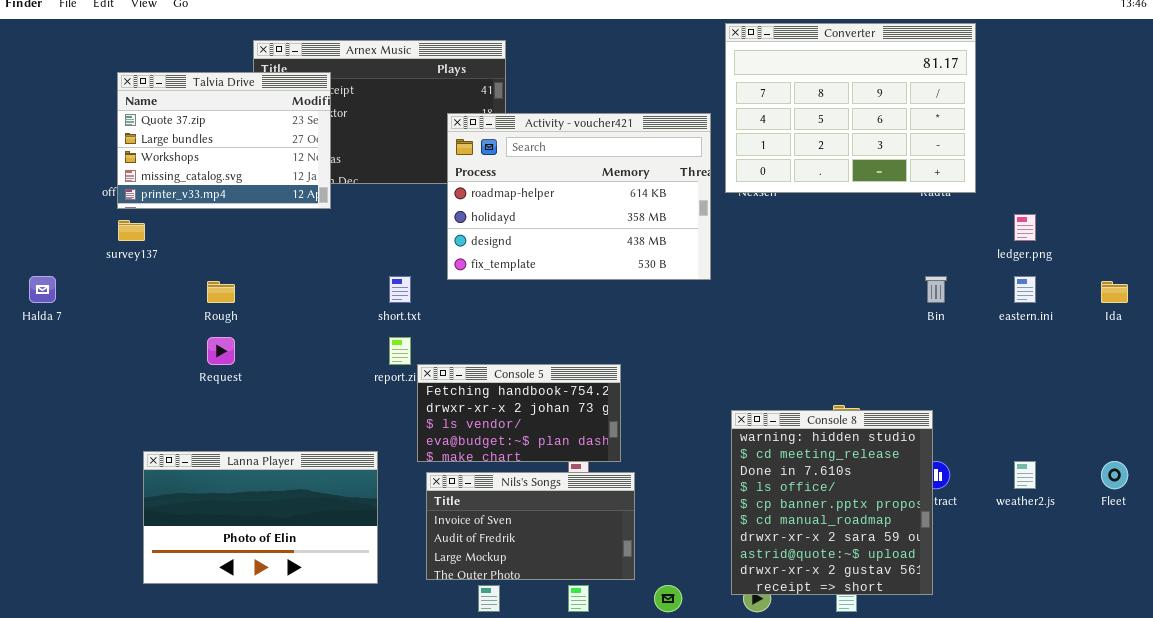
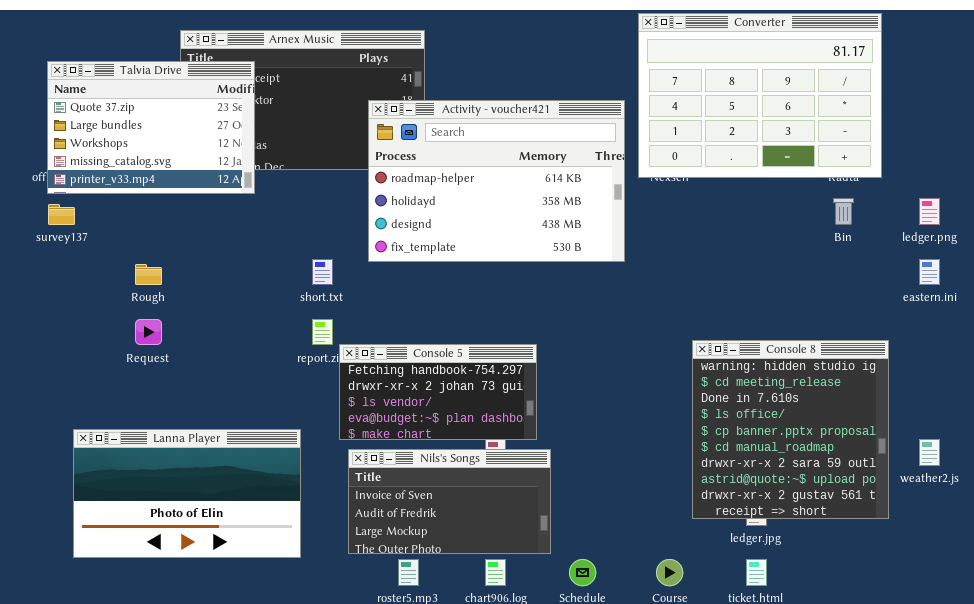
Bin: [925,276,947,303] -> [833,198,854,225], moved
Console 8: [731,410,933,595] -> [692,340,889,519], moved

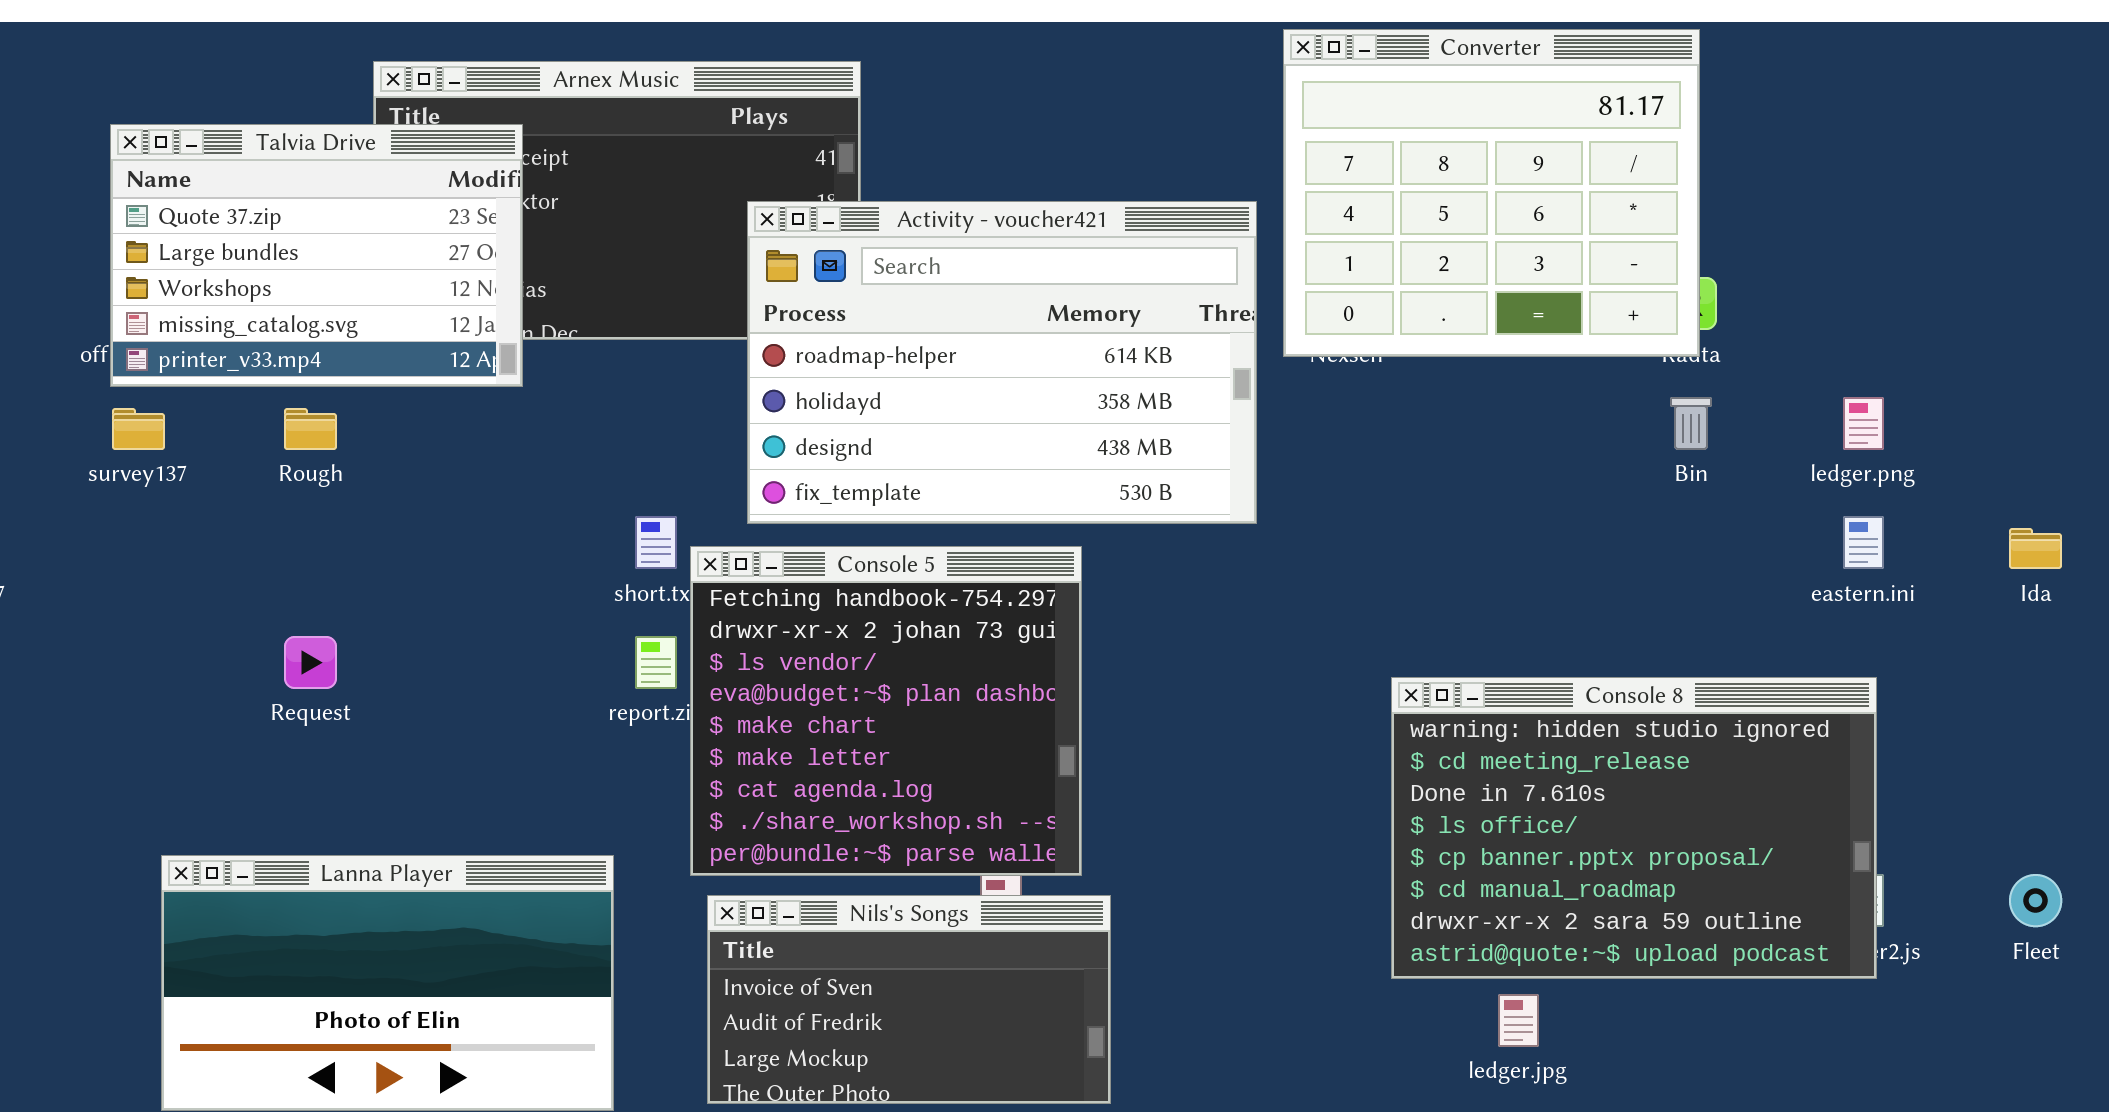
Converter: [638,13,882,178] -> [1283,29,1700,357], resized
Rough: [135,264,162,285] -> [284,408,337,450], moved
Console 8: [692,340,889,519] -> [1391,677,1877,979], resized
Console 5: [339,344,537,440] -> [690,546,1082,876], resized

